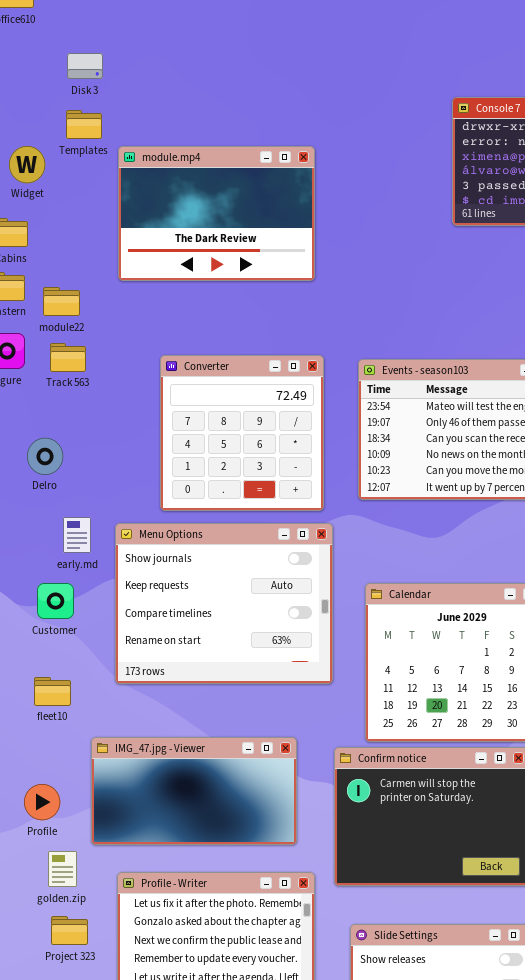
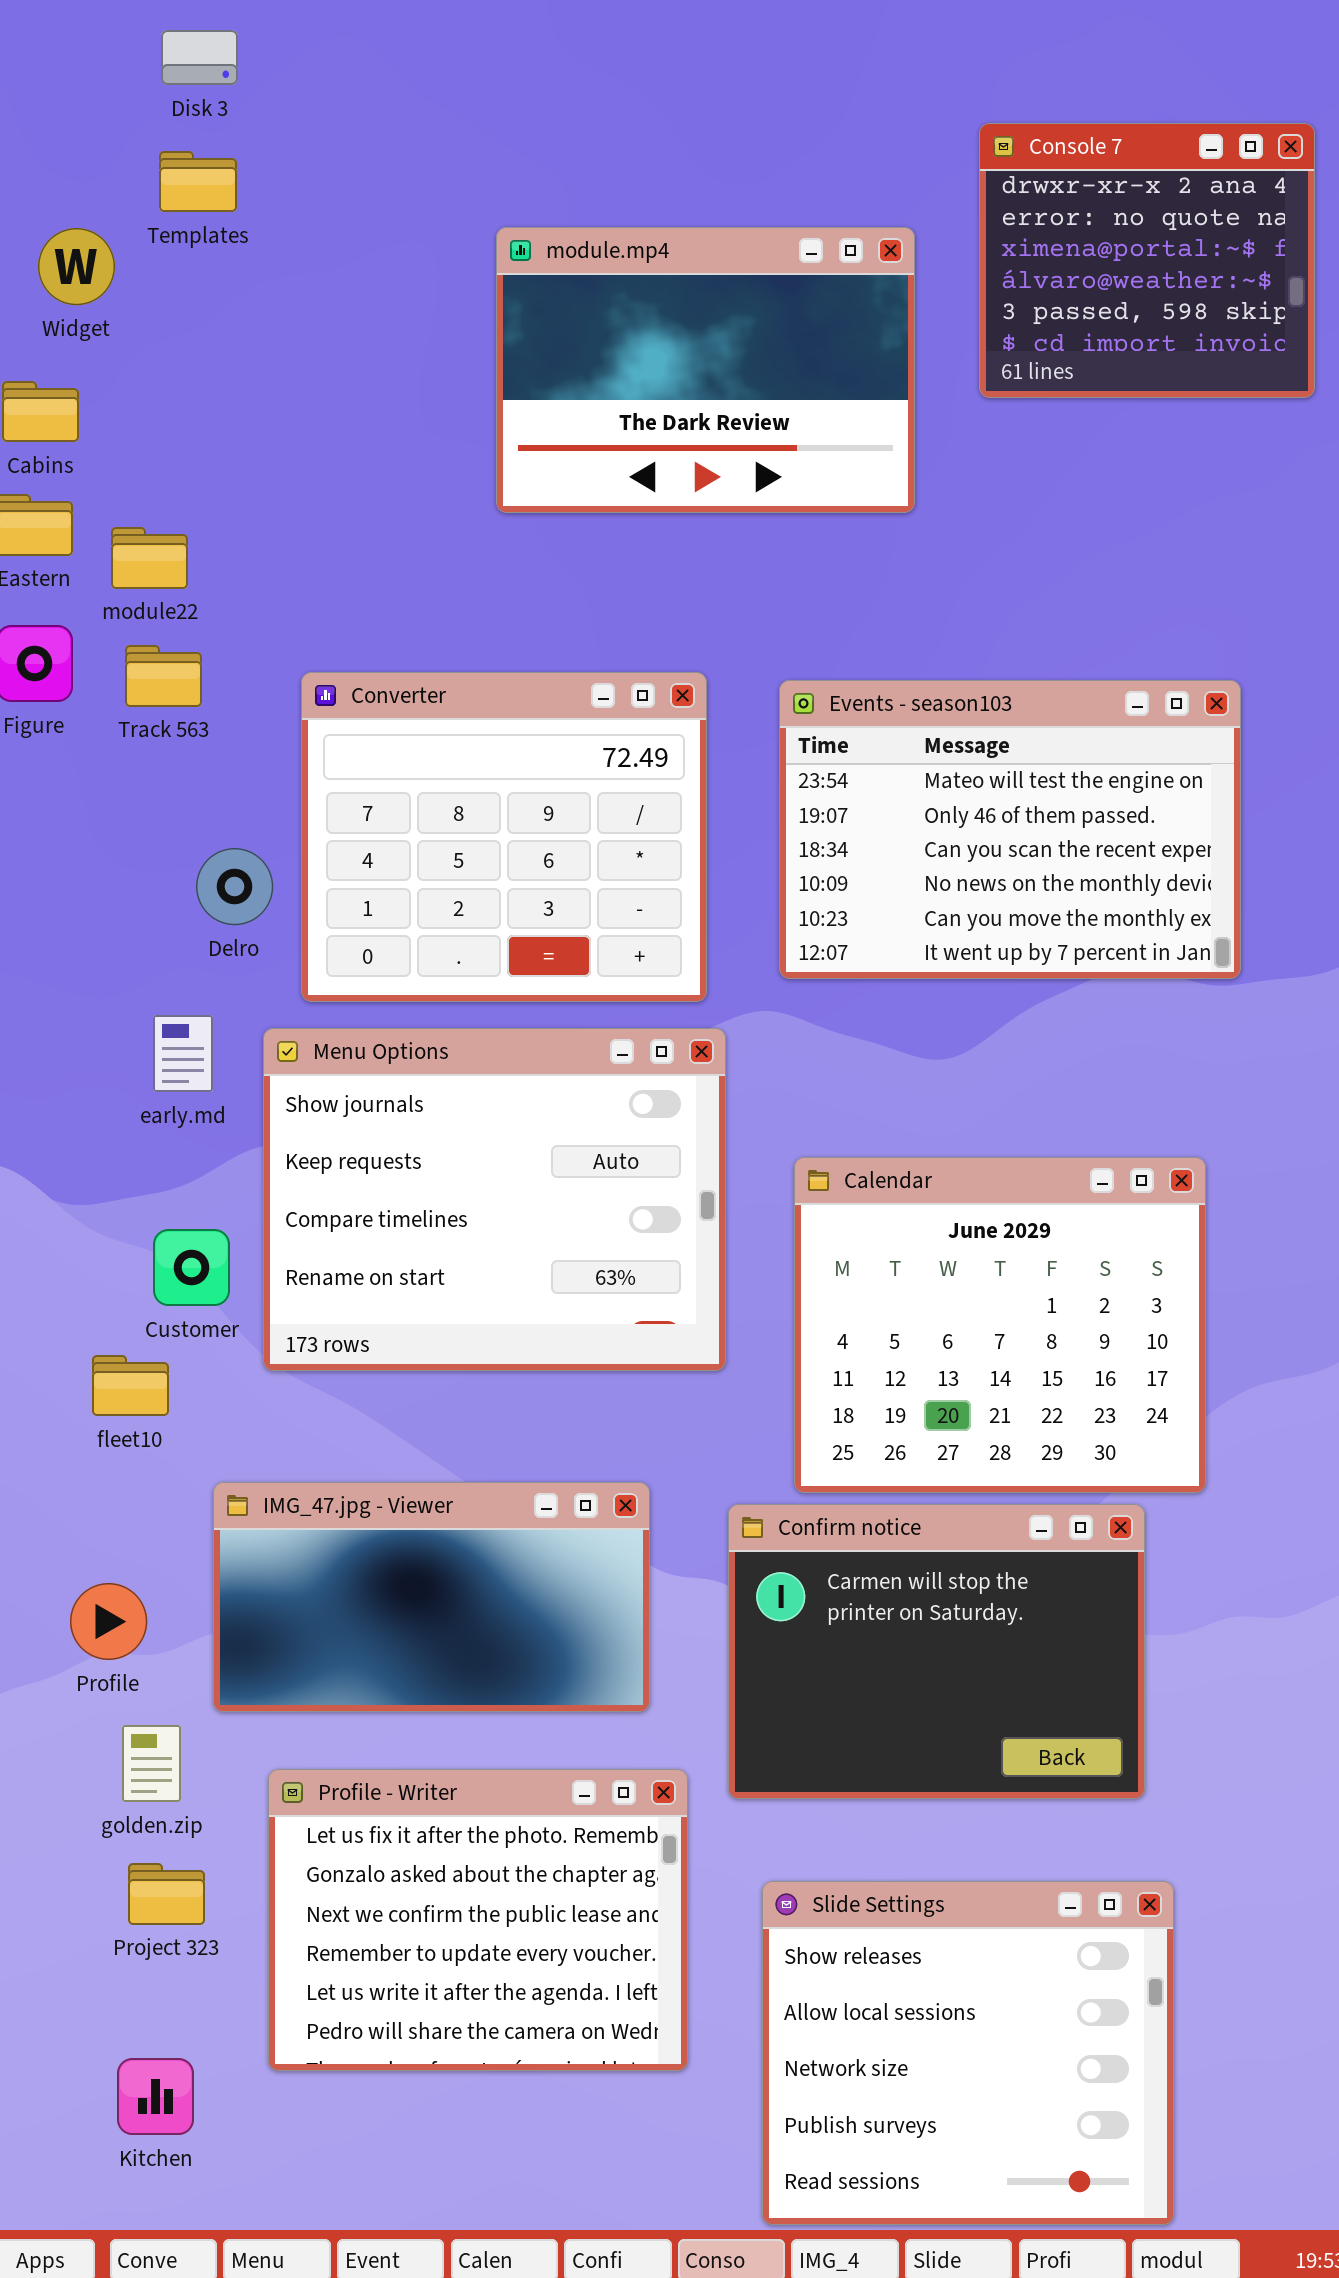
module.mp4: [118,146,315,281] -> [496,227,915,513], moved
Converter: [160,355,324,511] -> [301,672,707,1002], resized
Delro: [27,438,63,475] -> [196,848,273,925], moved
Customer: [37,583,74,619] -> [153,1229,230,1306], moved

